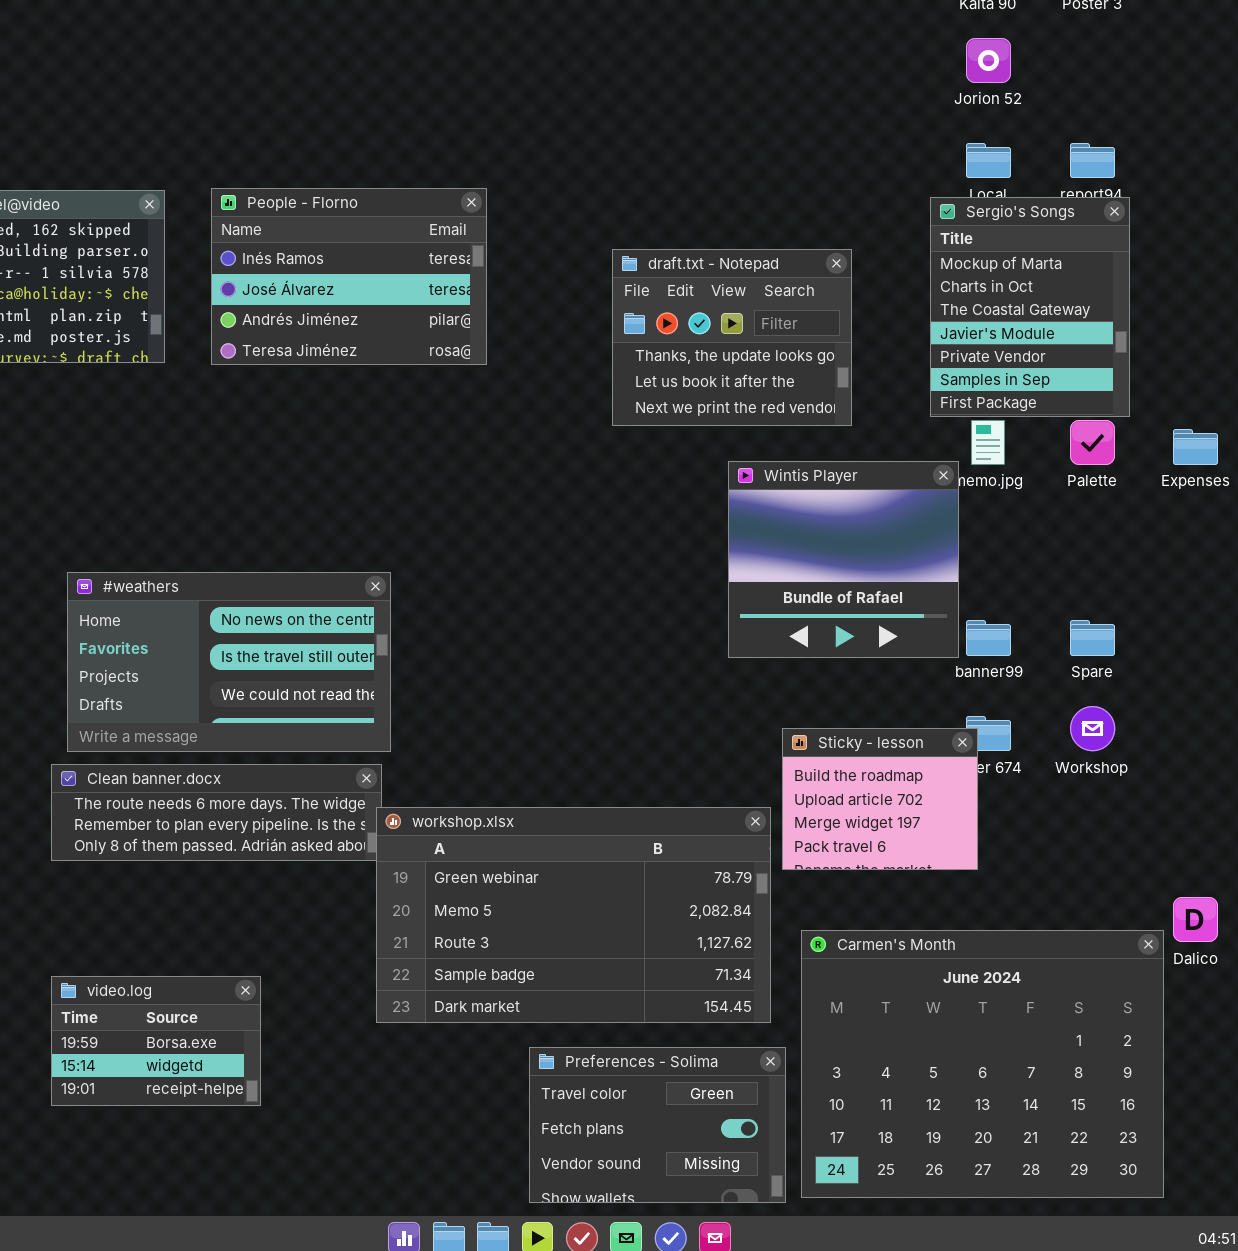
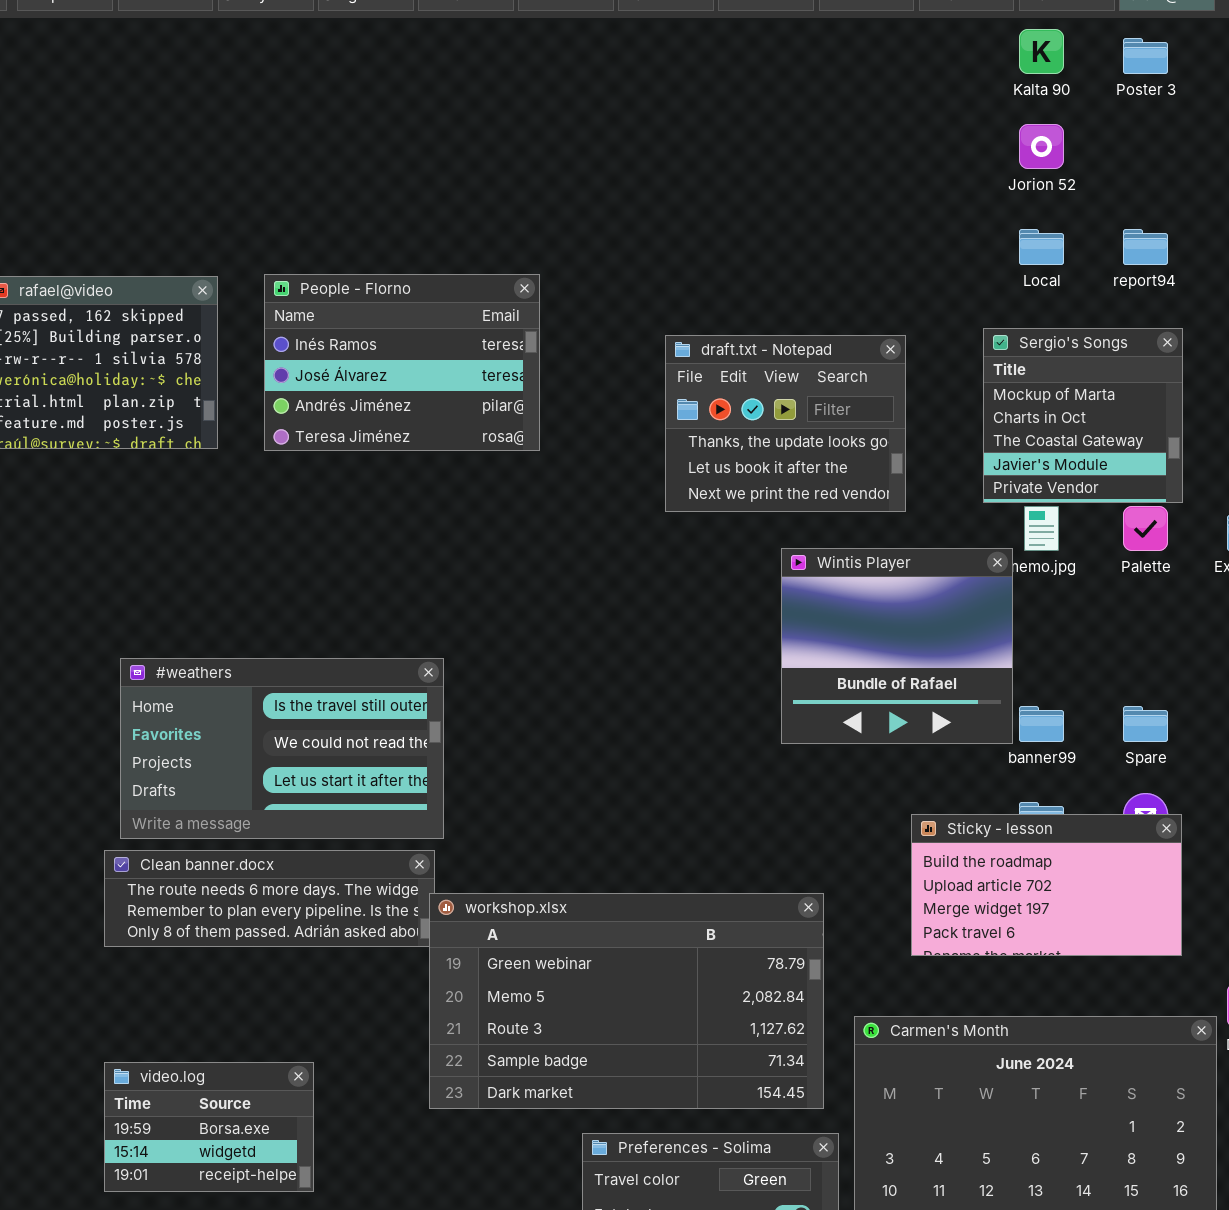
Sergio's Songs: [930,197,1130,417] -> [983,328,1183,503], resized
#weathers: [67,572,391,752] -> [120,658,444,839], scrolled down 1 row
Sticky - lesson: [782,728,978,870] -> [911,814,1182,956], moved, resized

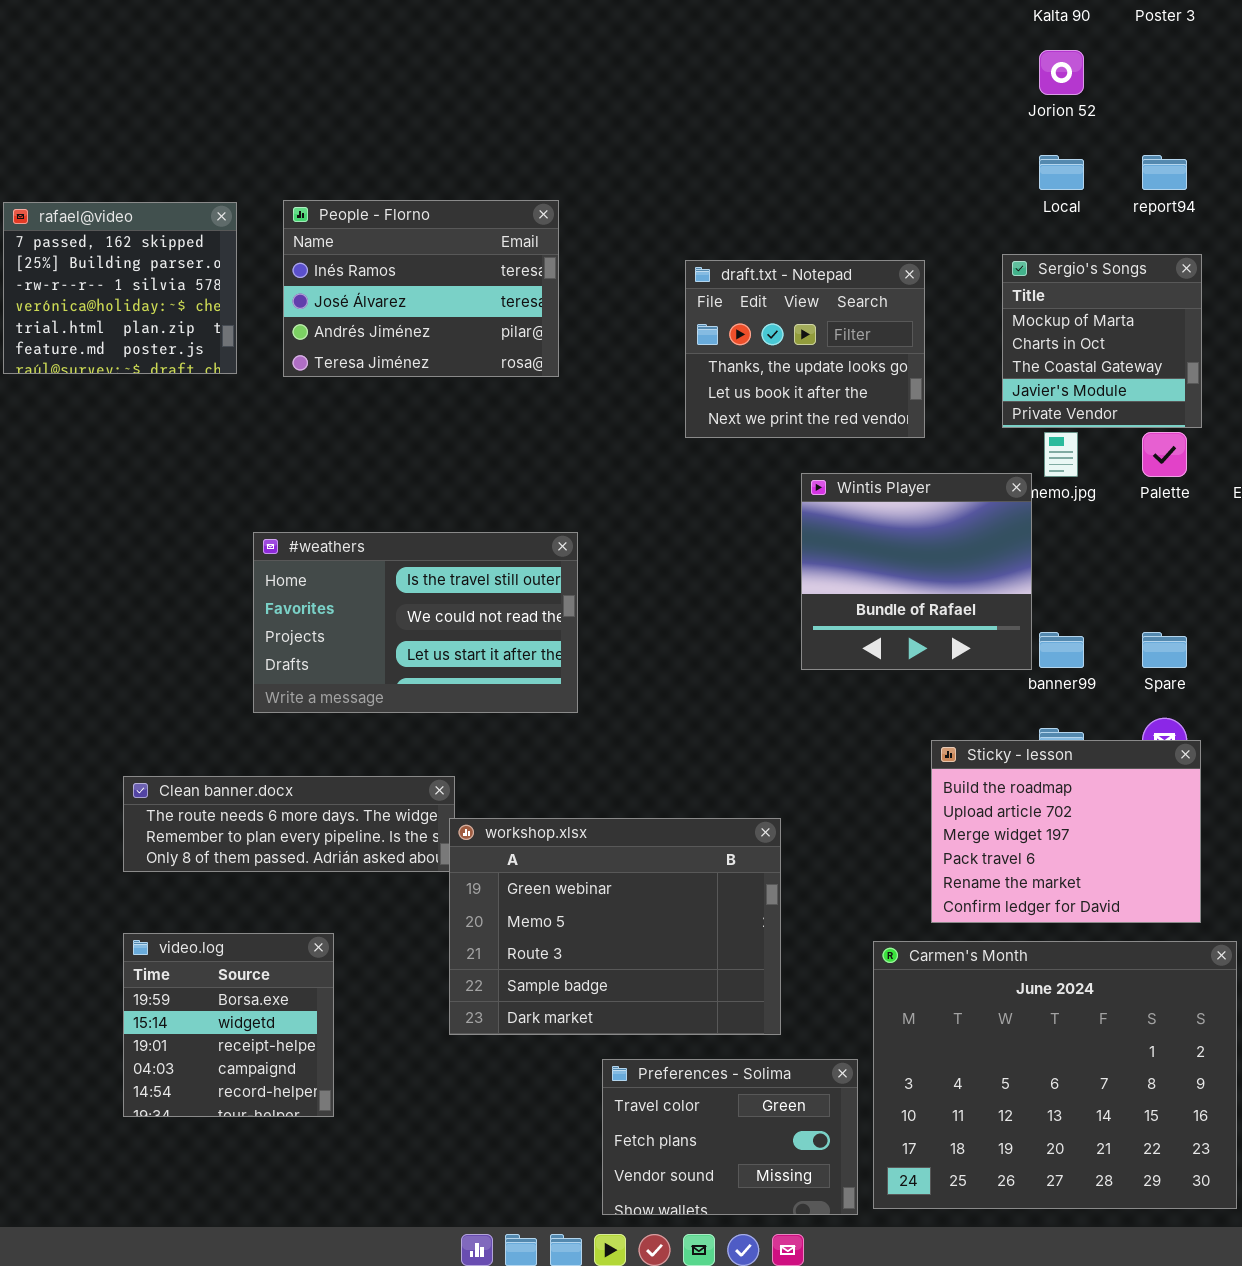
#weathers: [120,658,444,839] -> [253,532,578,713], moved
Sticky - lesson: [911,814,1182,956] -> [931,740,1201,923], resized
workshop.xlsx: [429,893,824,1109] -> [449,818,781,1035], resized
video.log: [104,1062,314,1192] -> [123,933,334,1117], resized

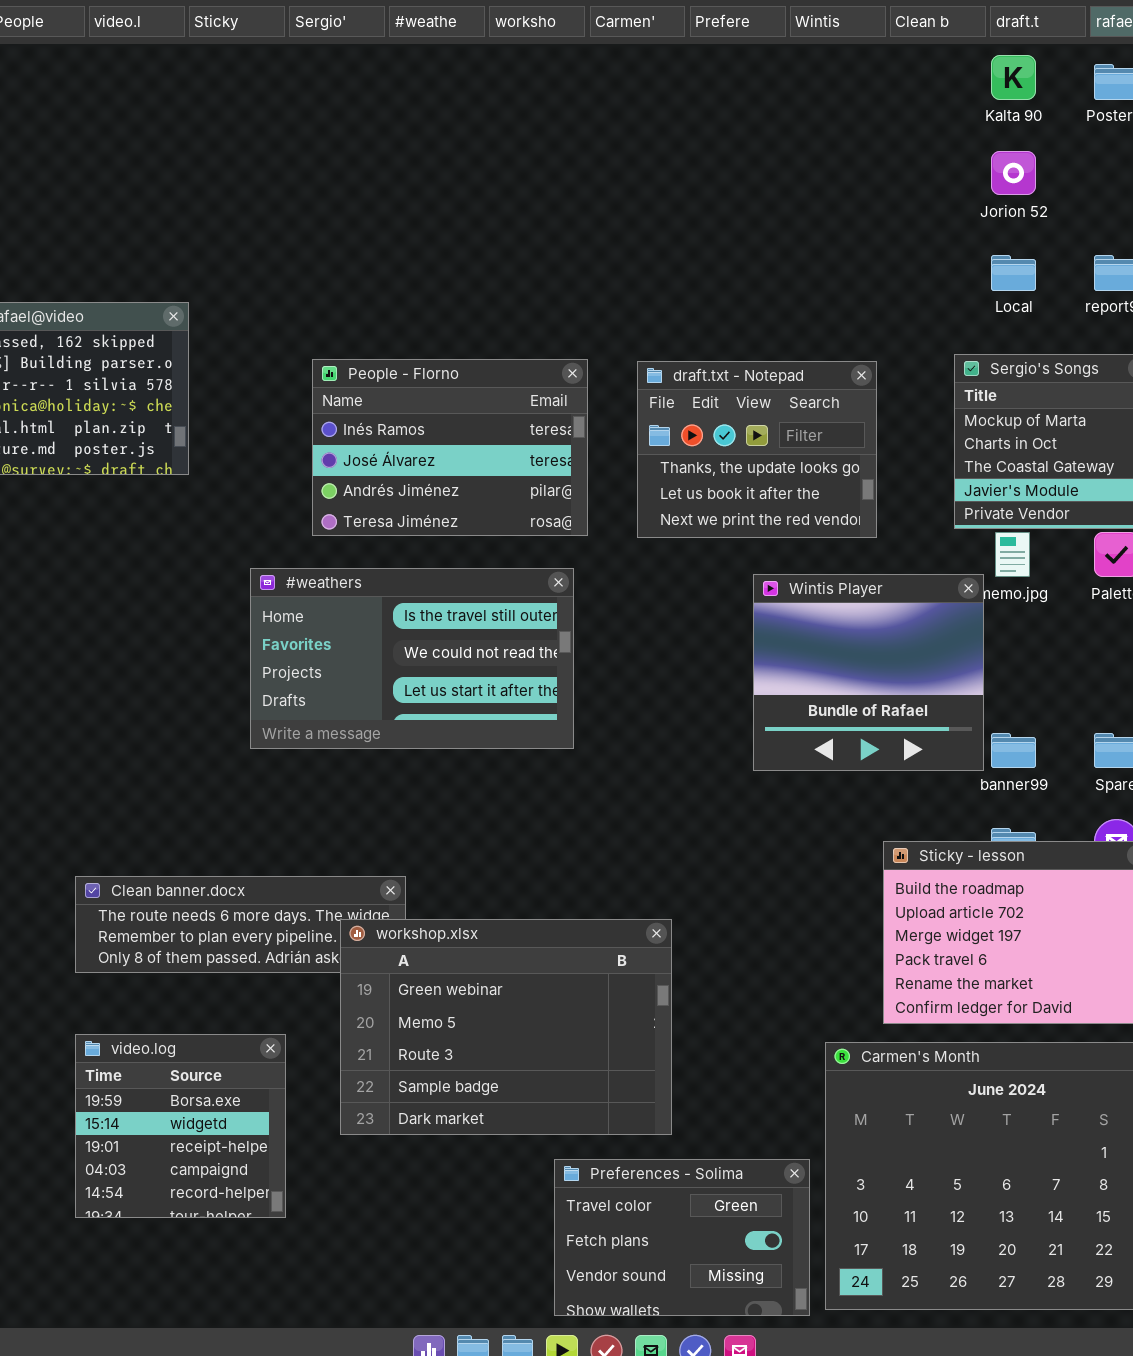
People - Florno: [283,200,559,377] -> [312,359,588,536], moved
#weathers: [253,532,578,713] -> [250,568,574,749], moved
workshop.xlsx: [449,818,781,1035] -> [340,919,672,1135], moved

